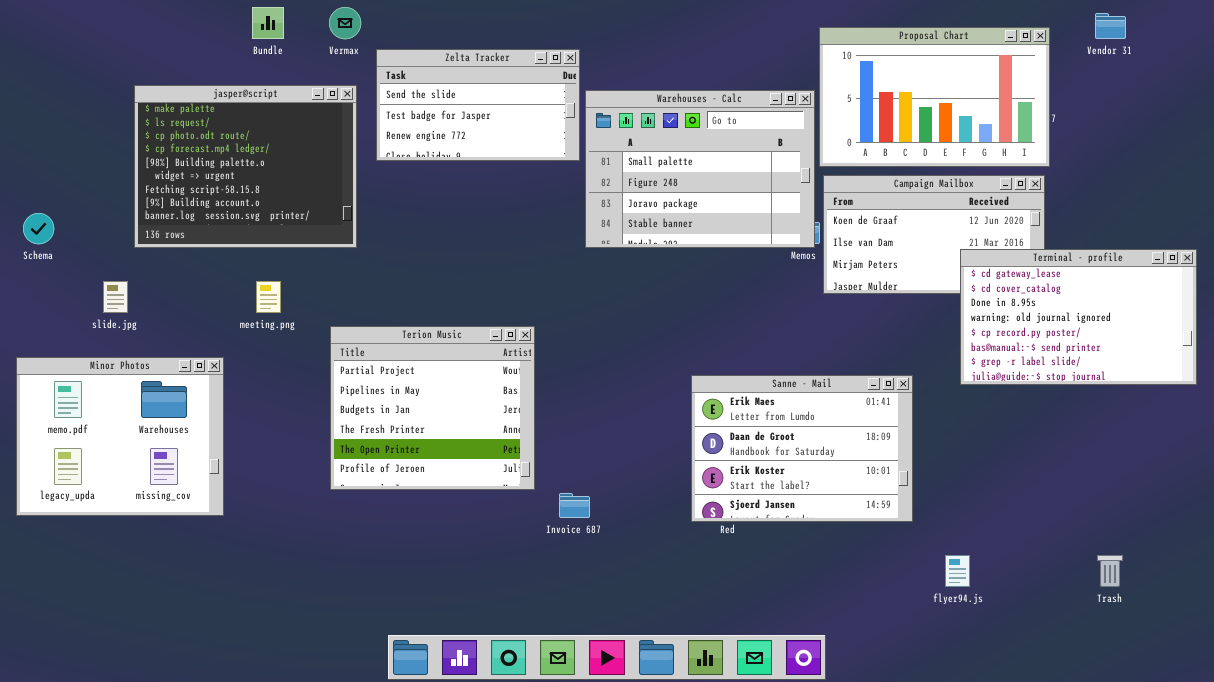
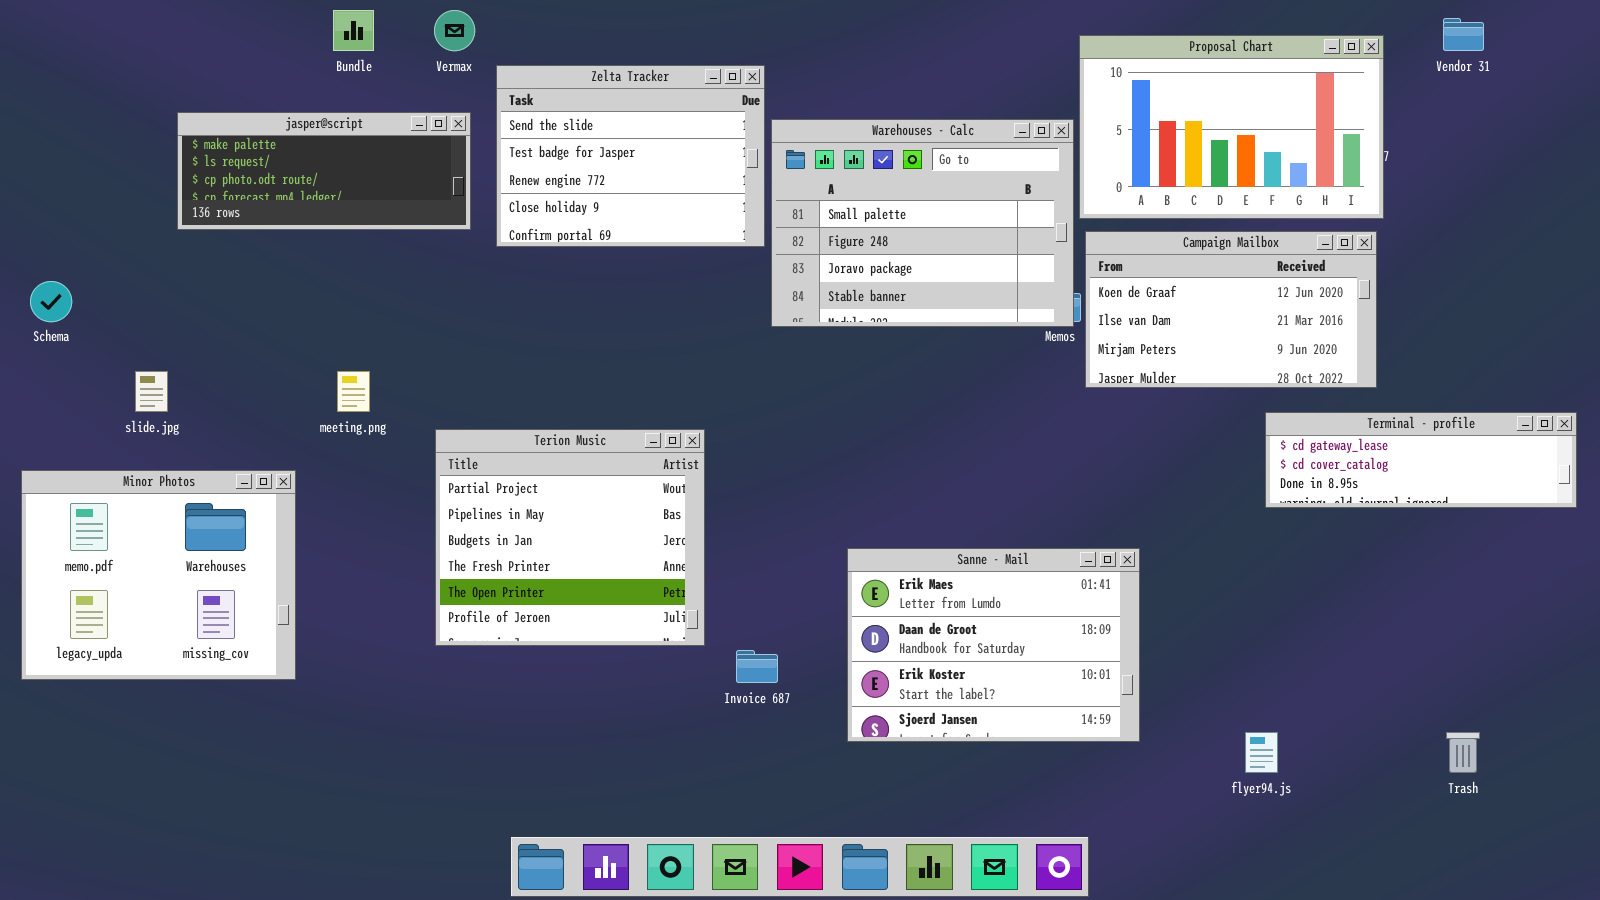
Zelta Tracker: [376,49,580,161] -> [496,65,765,247], resized
jasper@script: [134,85,357,248] -> [177,112,471,230], resized
Terminal - profile: [960,249,1197,385] -> [1265,412,1577,508], resized
Sanne - Mail: [691,375,913,522] -> [847,548,1140,742], moved

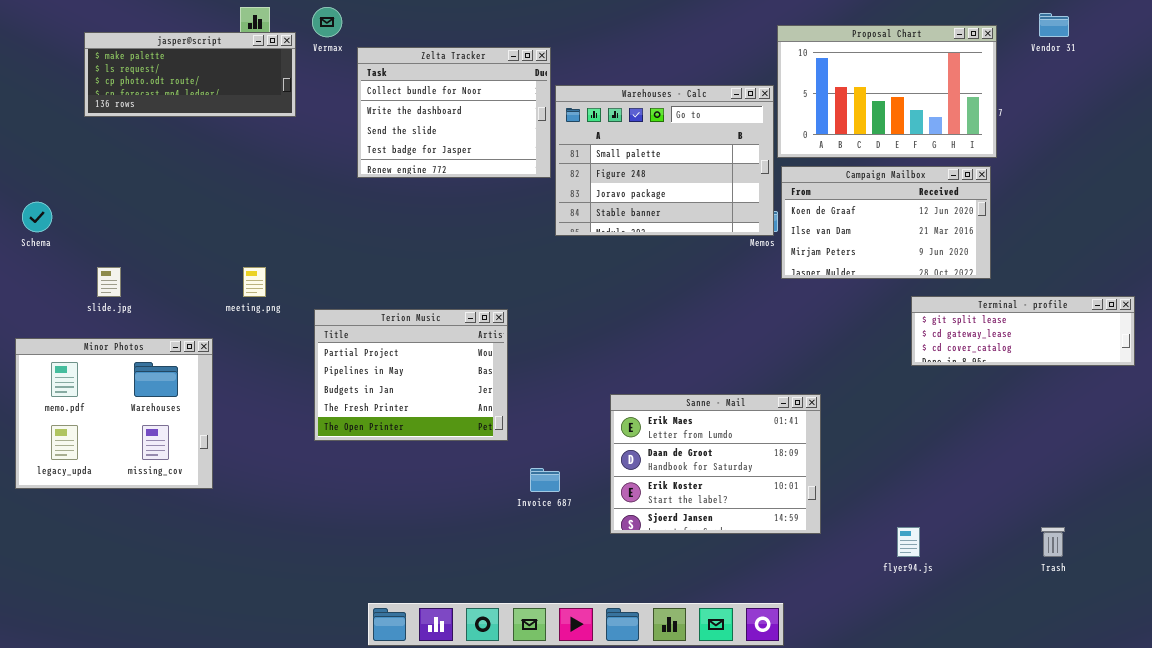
Zelta Tracker: [496,65,765,247] -> [357,47,551,178], scrolled up 2 rows
jasper@script: [177,112,471,230] -> [84,32,296,117], moved
Terminal - profile: [1265,412,1577,508] -> [911,296,1135,366], scrolled up 1 row
Terion Music: [435,429,705,646] -> [314,309,508,441], resized

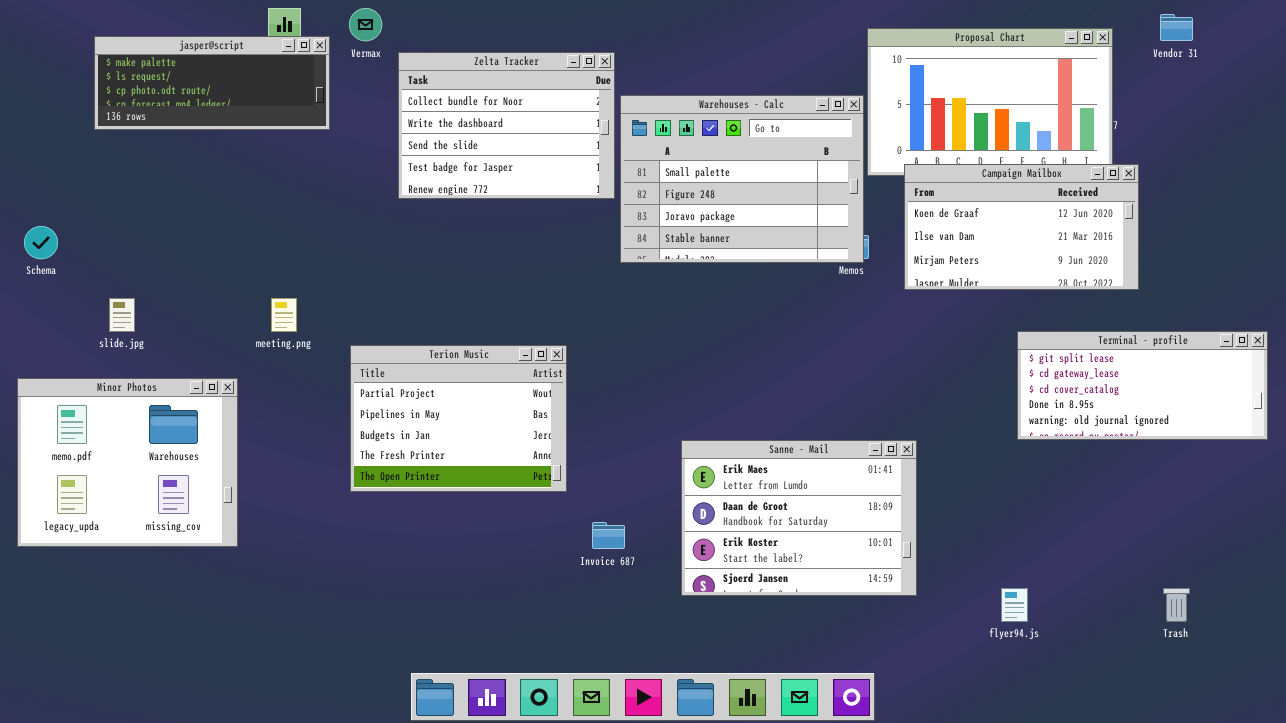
Campaign Mailbox: [781,166,991,279] -> [904,164,1139,290], moved
Terminal - profile: [911,296,1135,366] -> [1017,331,1268,440], resized

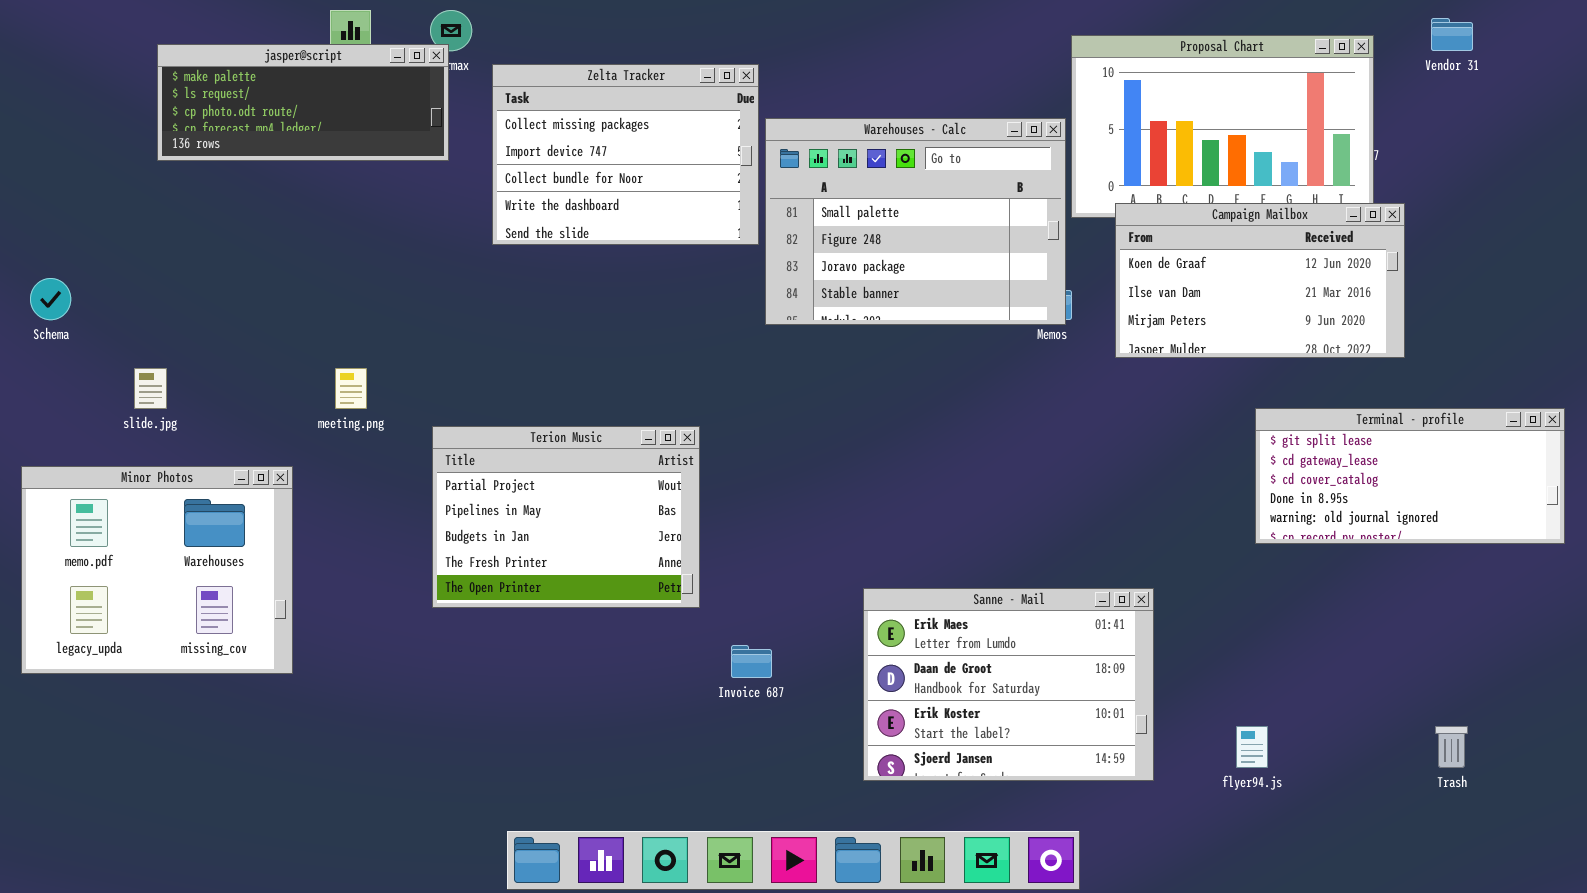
jasper@script: [94,36,330,130] -> [157,44,449,161], moved
Zelta Tracker: [398,52,615,199] -> [492,64,759,245], scrolled up 2 rows
Sanne - Mail: [681,440,917,596] -> [863,588,1154,781], moved

